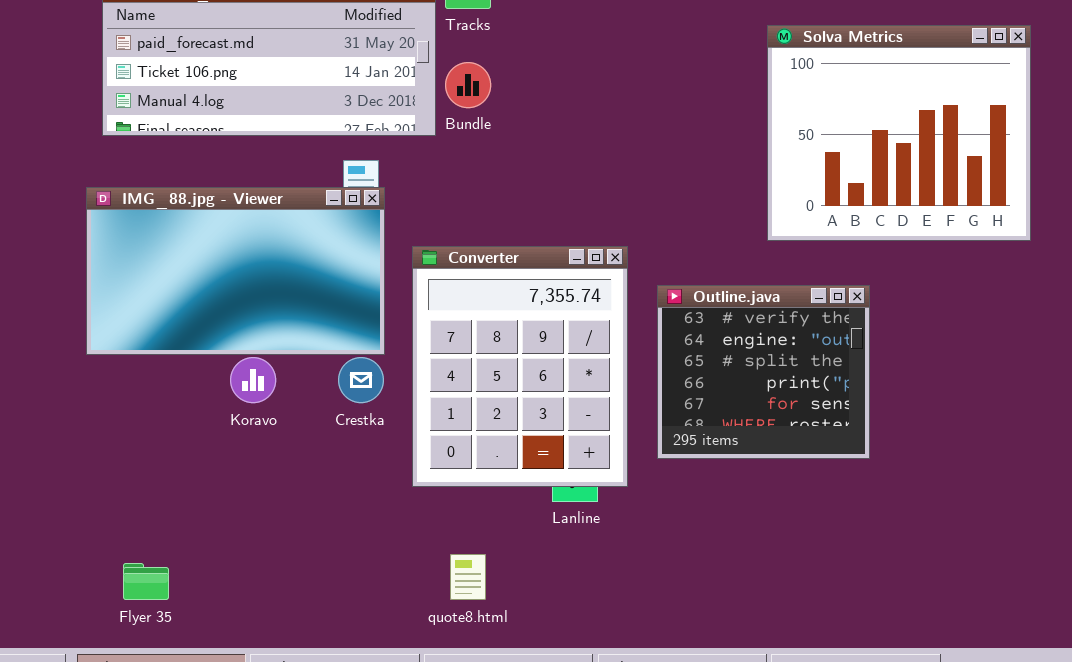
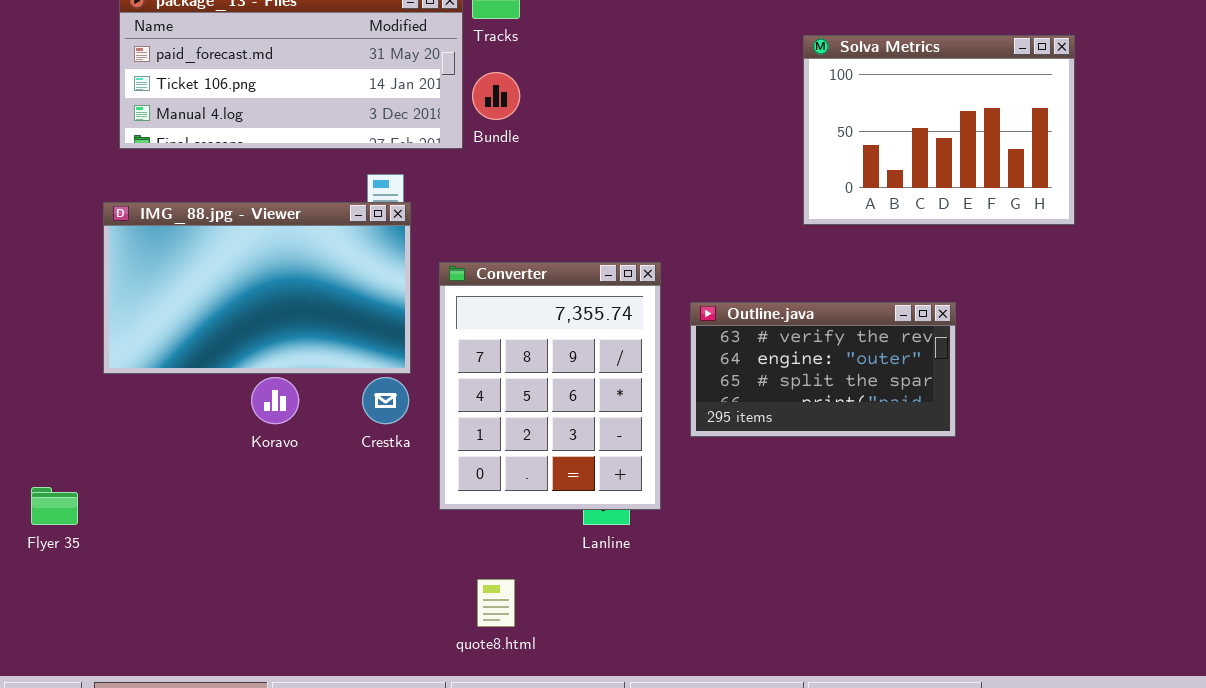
Solva Metrics: [767,25,1031,241] -> [803,35,1075,225], resized
Outline.java: [657,285,870,459] -> [690,302,956,437], resized
Flyer 35: [123,563,169,600] -> [31,487,78,525], moved

